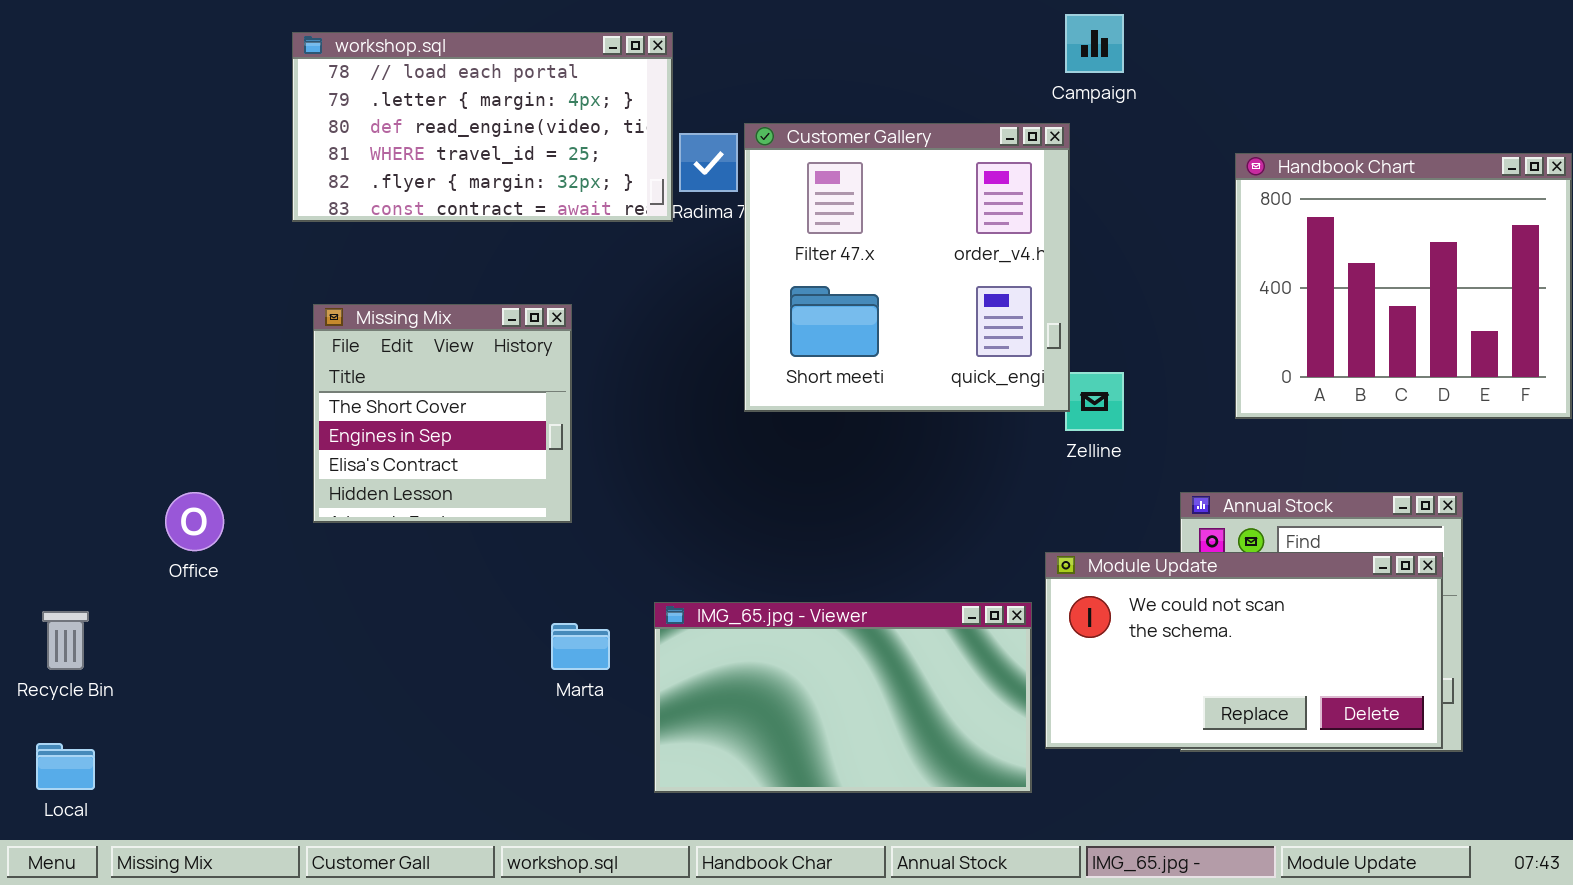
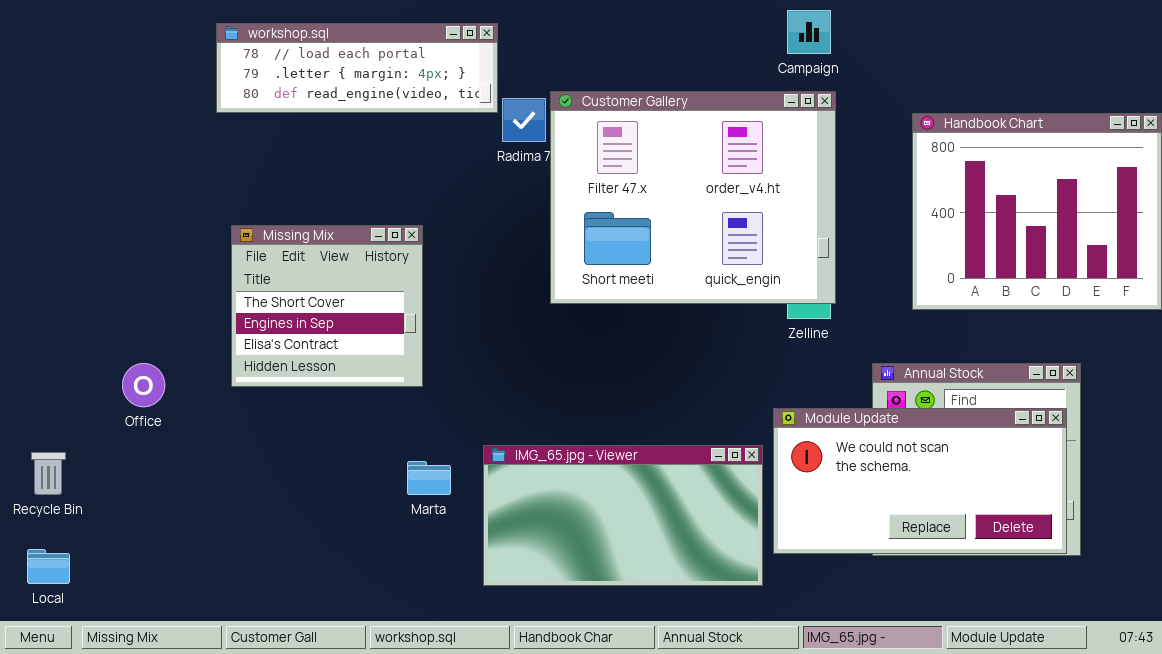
workshop.sql: [292,32,673,222] -> [216,23,498,113], resized
Customer Gallery: [744,123,1070,412] -> [550,91,836,304], resized

